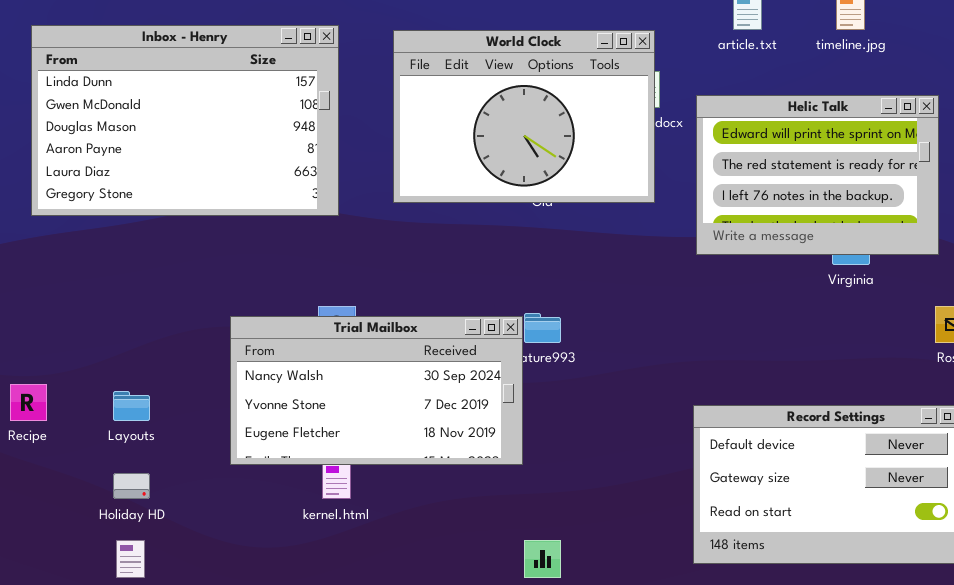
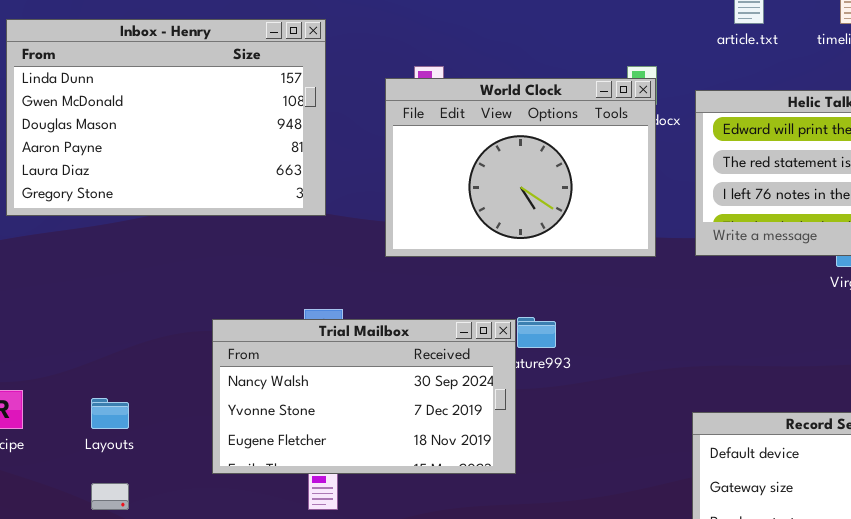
World Clock: [393,30,655,203] -> [385,78,656,257], moved

